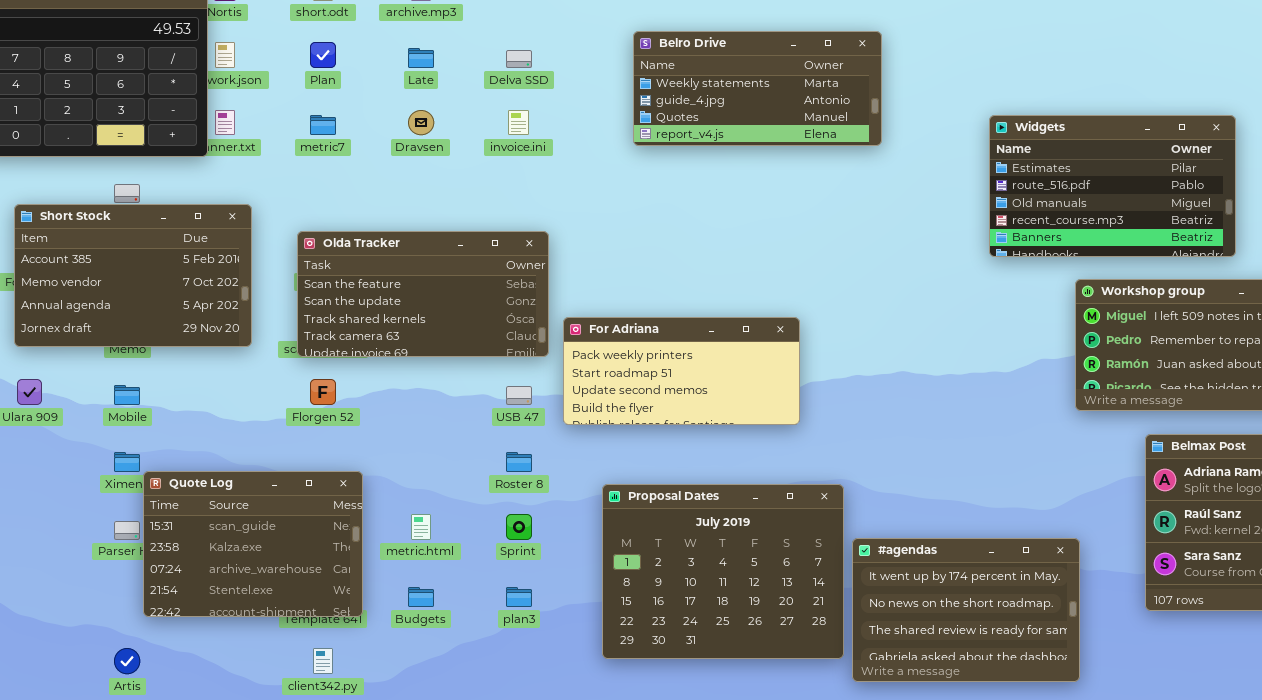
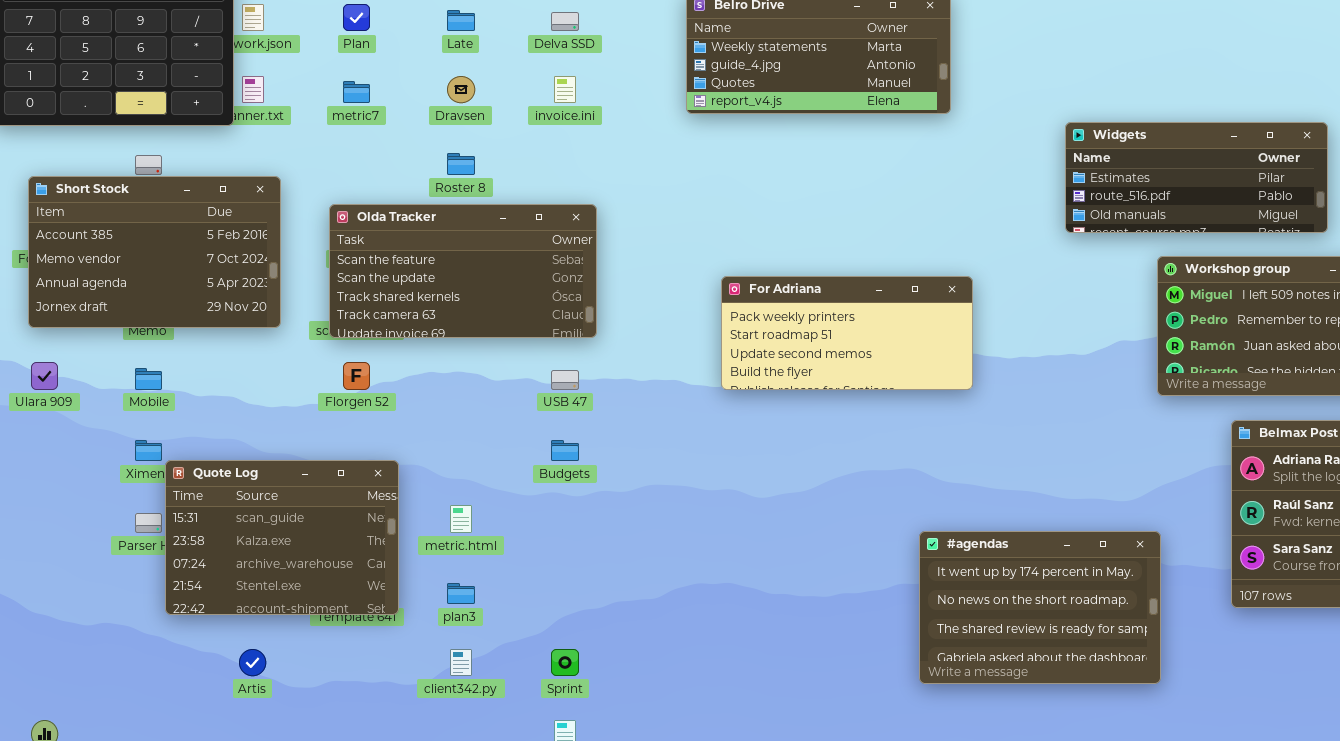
Widgets: [989,115,1236,257] -> [1065,122,1328,233], resized
For Adriana: [563,317,800,425] -> [721,276,973,390], moved
Roster 8: [506,452,532,472] -> [447,153,475,175], moved
Proposal Dates: [602,484,844,659] -> none, closed
Sprint: [506,514,532,540] -> [551,649,579,676], moved
Budgets: [408,587,434,607] -> [551,440,579,461], moved
plan3: [506,587,532,607] -> [447,583,475,604], moved
Artis: [114,648,140,674] -> [239,649,266,676], moved
client342.py: [313,648,333,674] -> [450,649,472,676], moved

